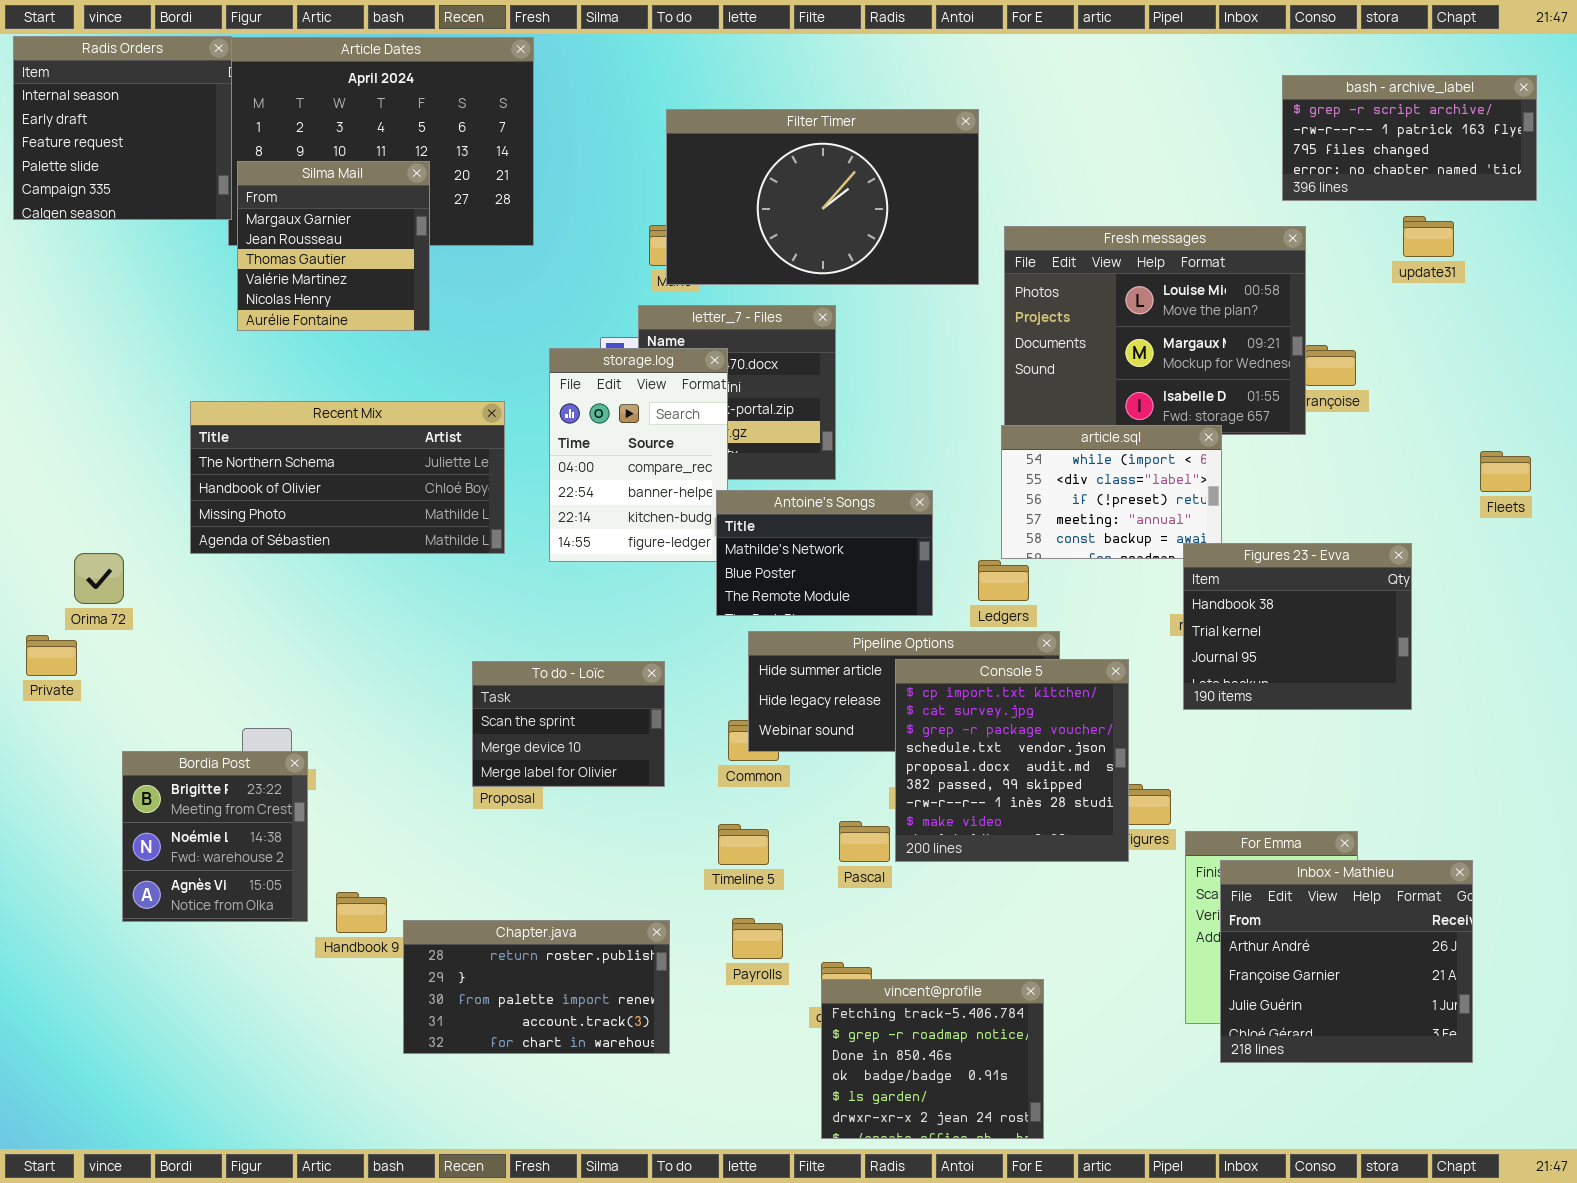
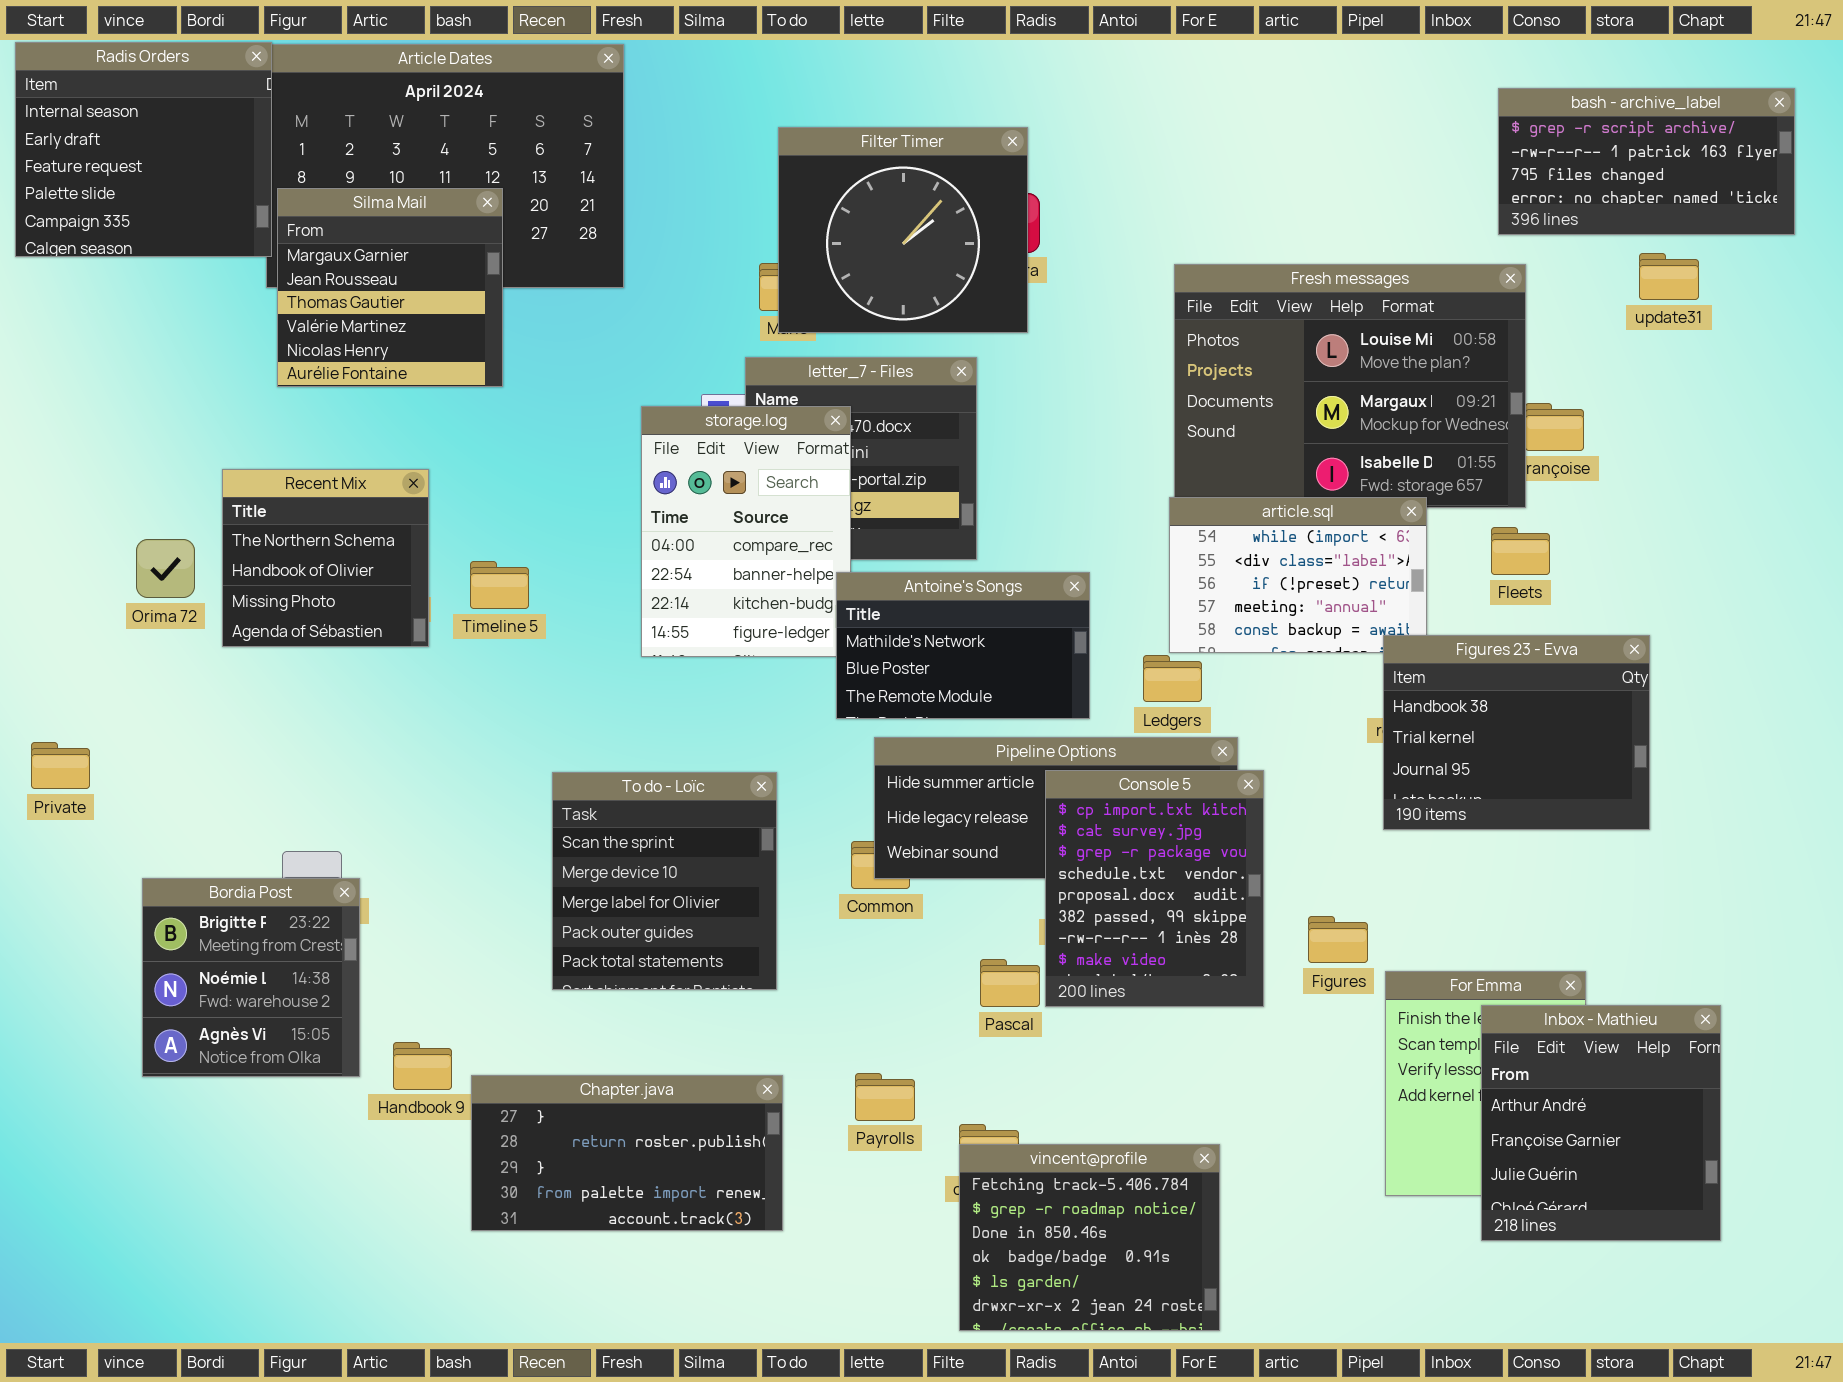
Filter Timer: [666,109,979,285] -> [778,127,1028,333], resized
Recent Mix: [190,401,505,554] -> [222,469,429,647], resized
Fleets: [1480,451,1531,492] -> [1491,527,1550,575], moved
Orima 72: [74,553,124,604] -> [136,539,195,598], moved
Console 5: [895,659,1129,862] -> [1045,770,1264,1007], resized
To do - Loïc: [472,661,665,787] -> [552,772,777,990], resized
Timeline 5: [718,824,769,865] -> [470,561,529,609], moved
Inbox - Mathieu: [1220,860,1473,1063] -> [1481,1005,1721,1241], resized
Chapter.java: [403,920,670,1054] -> [471,1075,783,1231], scrolled up 1 row

